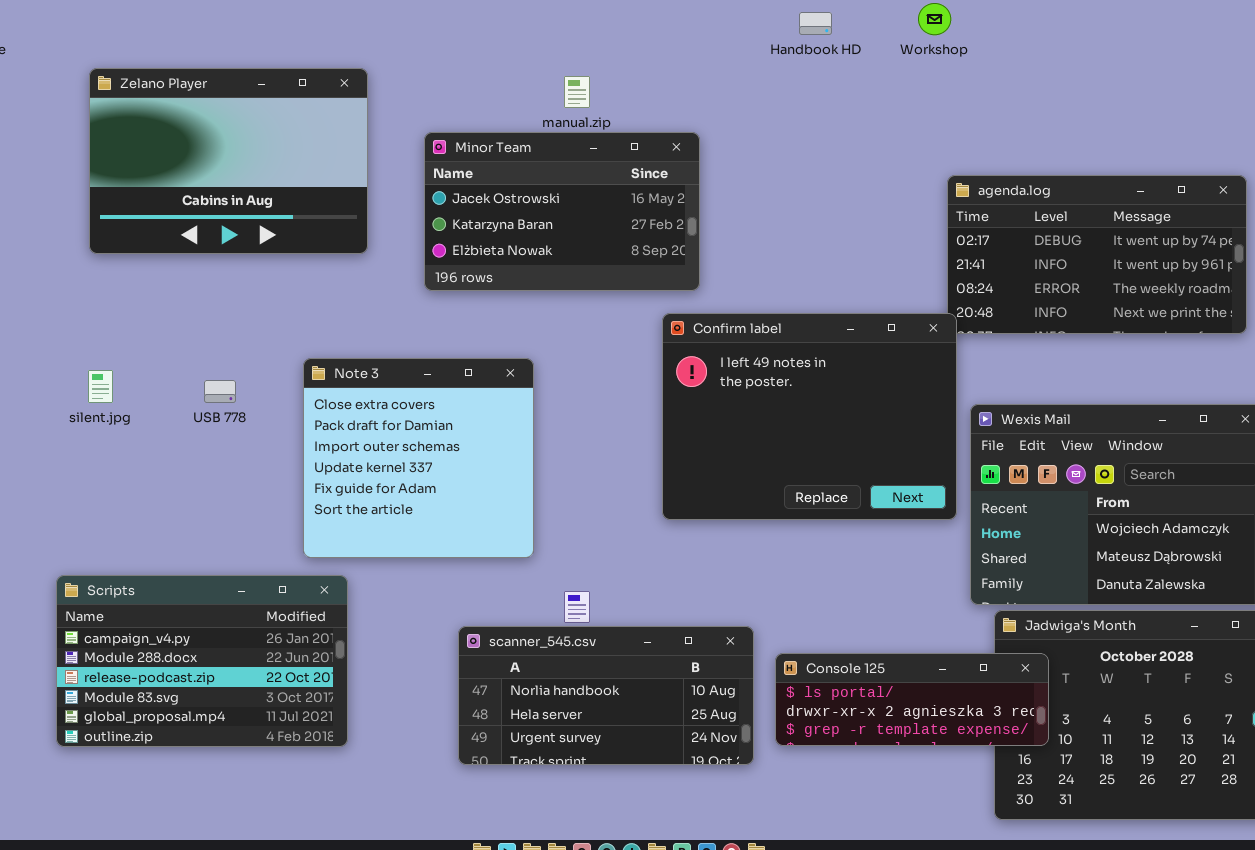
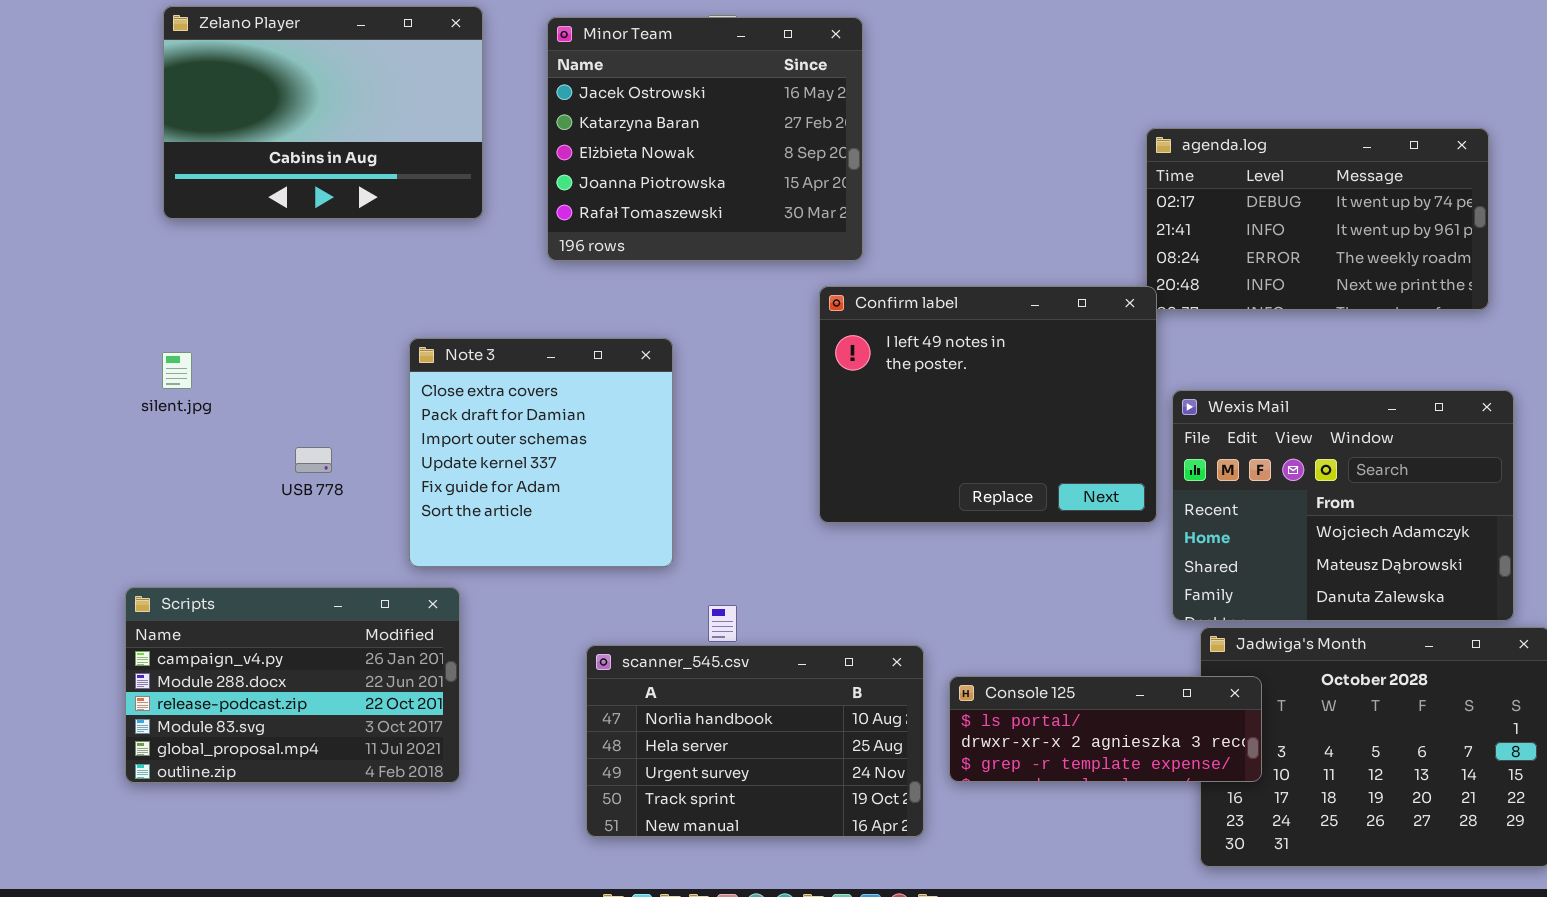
Minor Team: [424,132,700,291] -> [547,17,863,261], resized
USB 778: [204,380,236,403] -> [295,447,332,473], moved
scanner_545.csv: [458,626,754,765] -> [586,645,924,837], resized

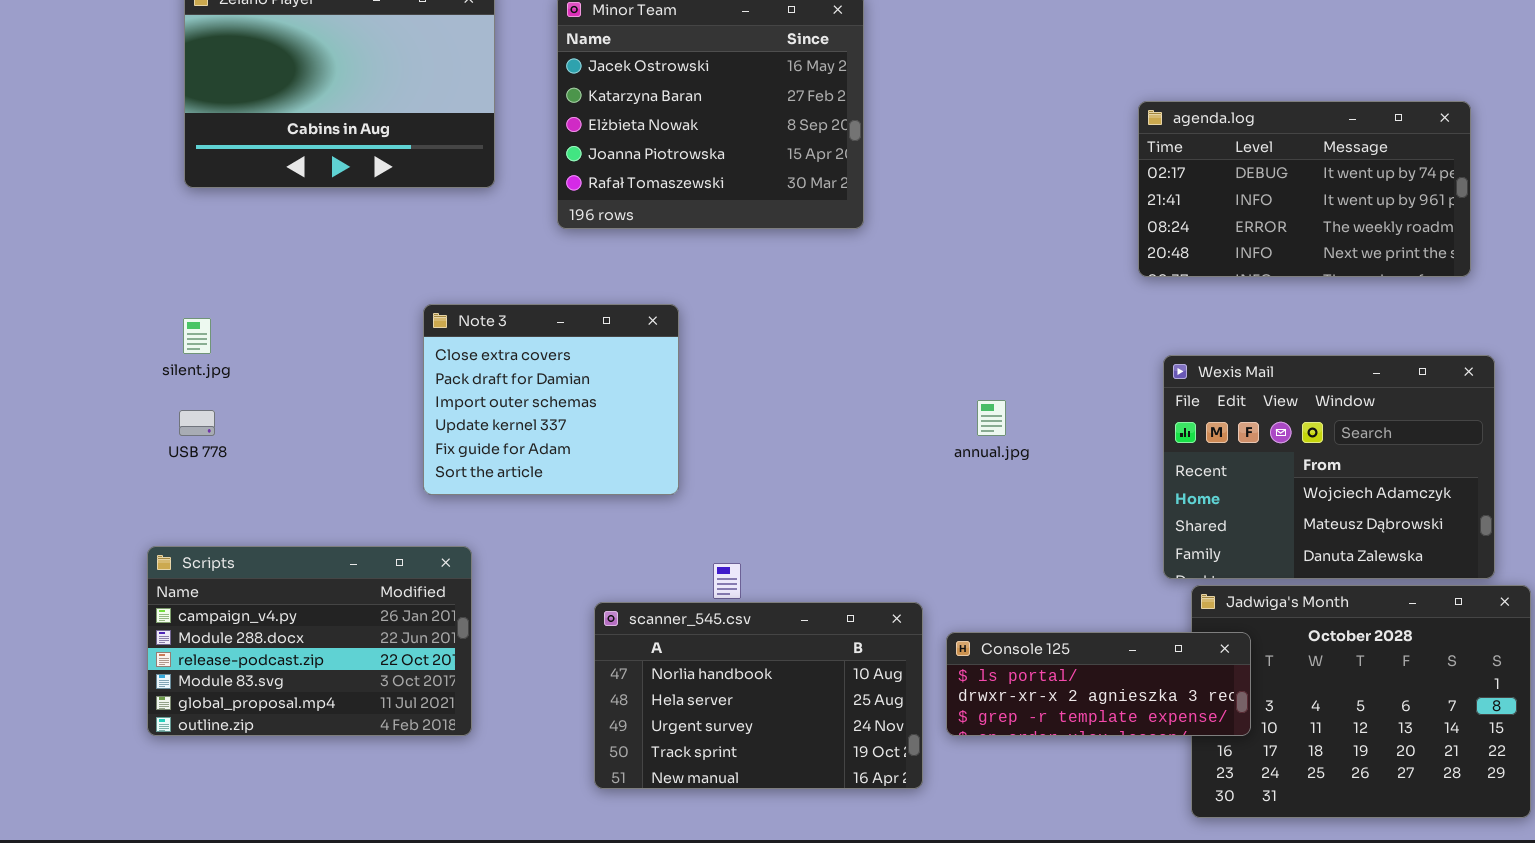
Confirm label: [819,286,1157,523] -> none, closed
Note 3: [409,338,673,567] -> [423,304,679,495], resized
USB 778: [295,447,332,473] -> [179,410,215,436], moved

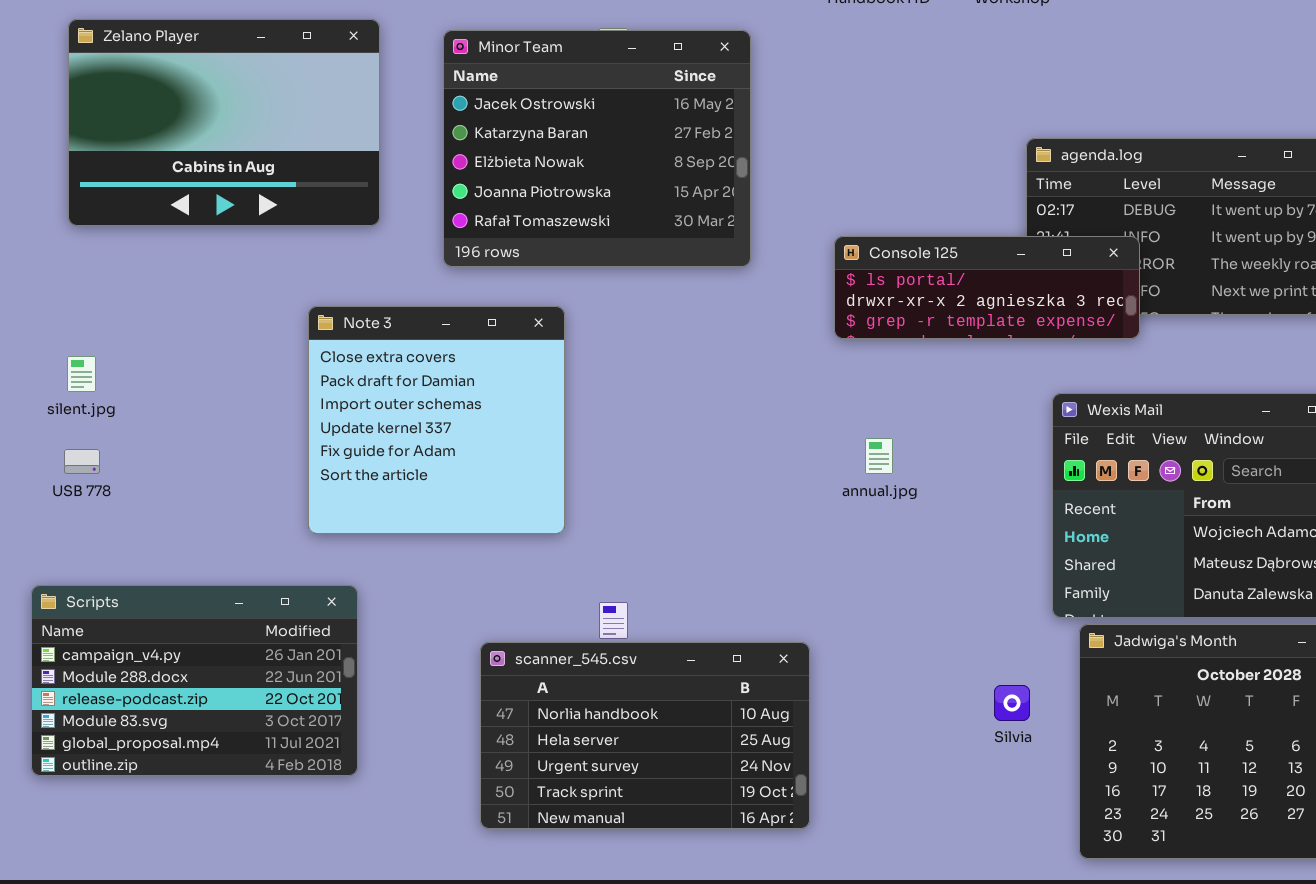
Note 3: [423,304,679,495] -> [308,306,565,534], resized
Console 125: [946,632,1251,736] -> [834,236,1140,339], moved

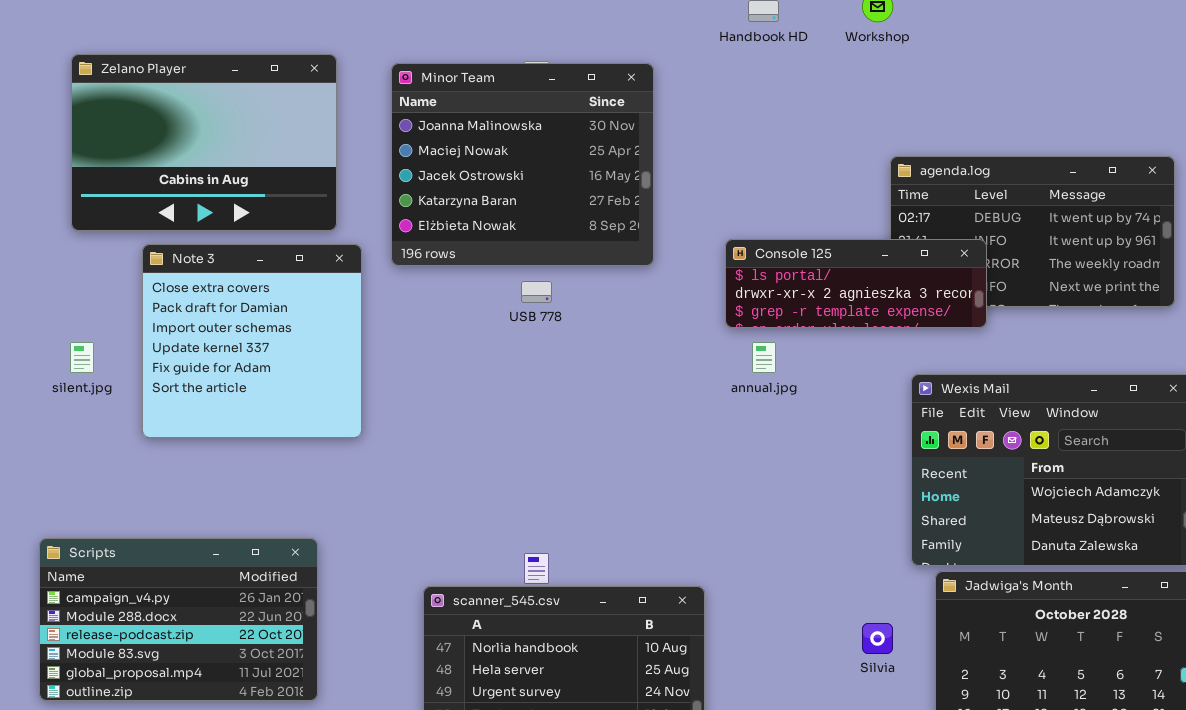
Minor Team: [443,30,751,267] -> [391,63,654,266], scrolled up 2 rows
Note 3: [308,306,565,534] -> [142,244,362,438], moved
annual.jpg: [865,438,893,474] -> [752,342,776,373], moved
USB 778: [64,449,100,474] -> [521,281,552,303], moved

